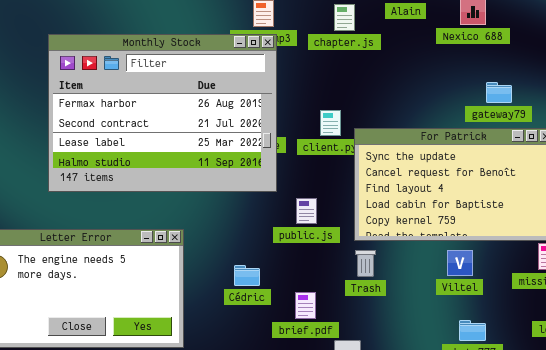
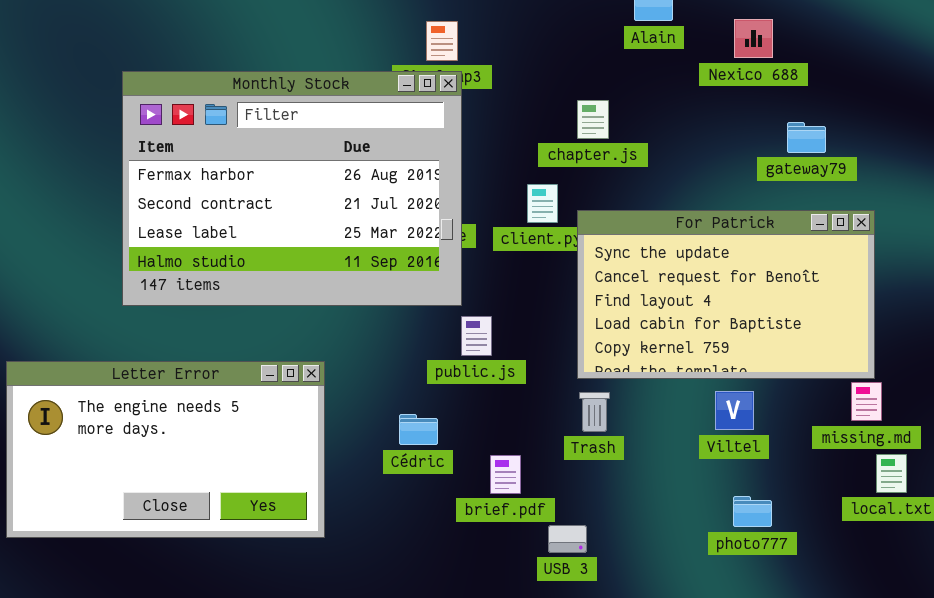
chapter.js: [334,4,355,31] -> [577,100,609,139], moved
gateway79: [486,82,512,103] -> [787,122,826,153], moved
public.js: [296,198,317,224] -> [461,316,492,356], moved

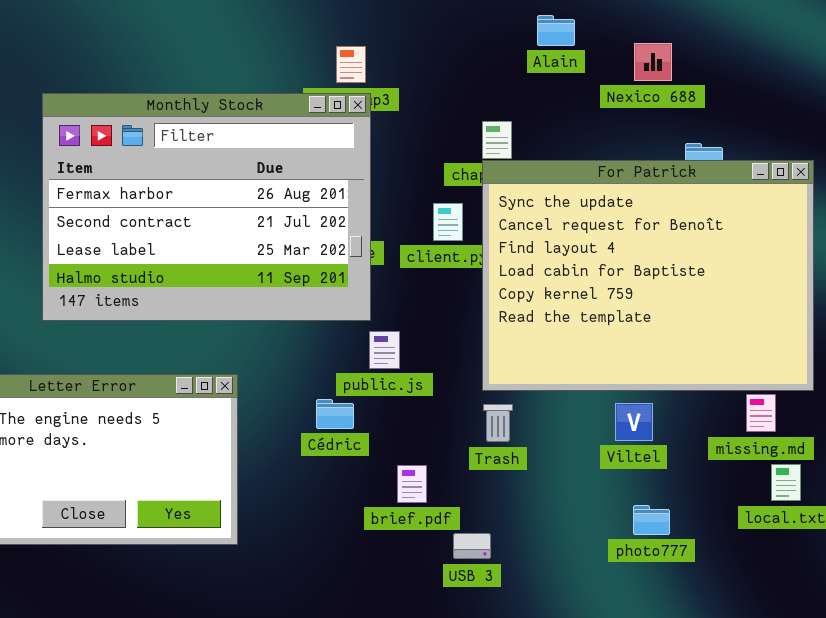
For Patrick: [577,210,875,379] -> [482,160,814,391], resized
Cédric: [399,414,438,445] -> [316,399,354,429], moved

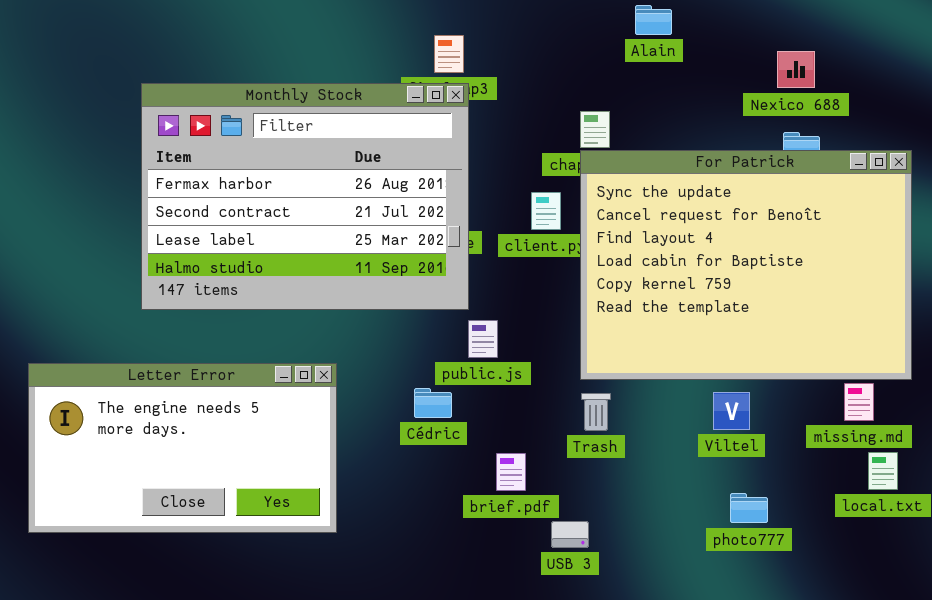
Nexico 688: [634,43,672,81] -> [777,51,815,88], moved

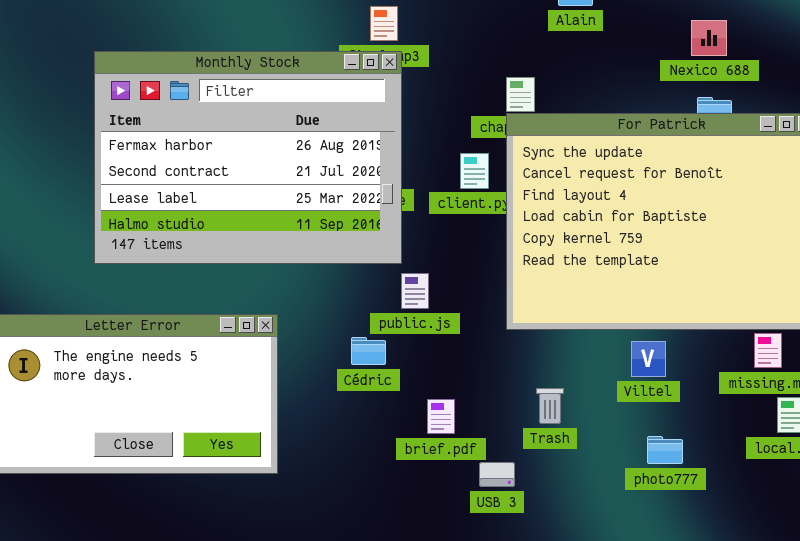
Trash: [581,393,611,431] -> [536,388,564,424], moved

